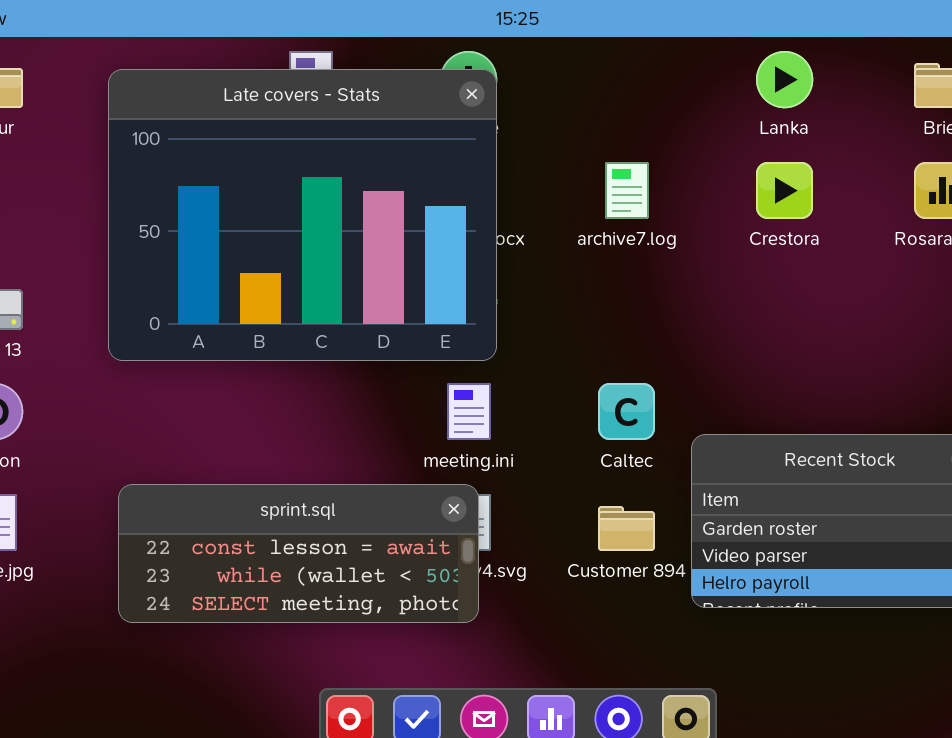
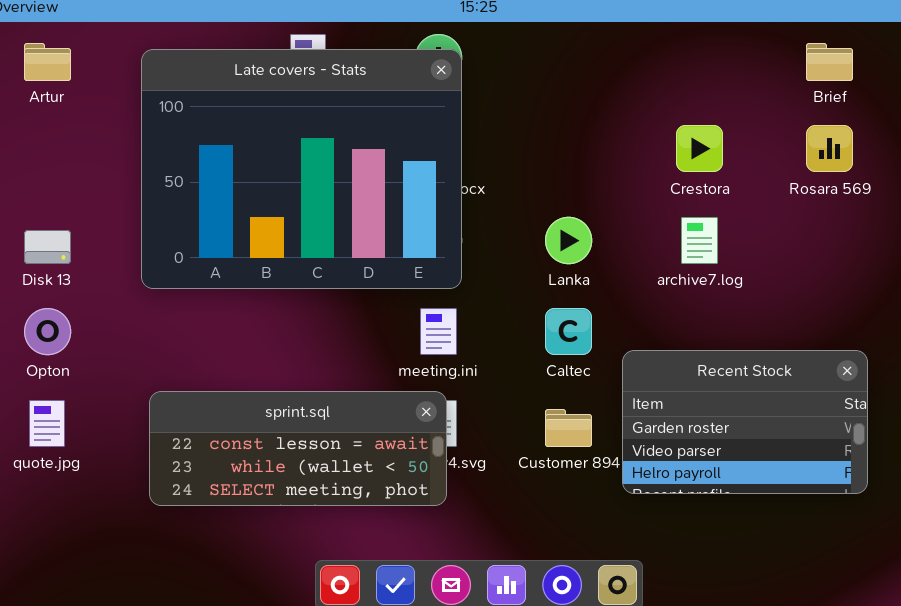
Lanka: [756,51,813,108] -> [545,217,592,264], moved
archive7.log: [605,162,649,219] -> [681,217,718,264], moved

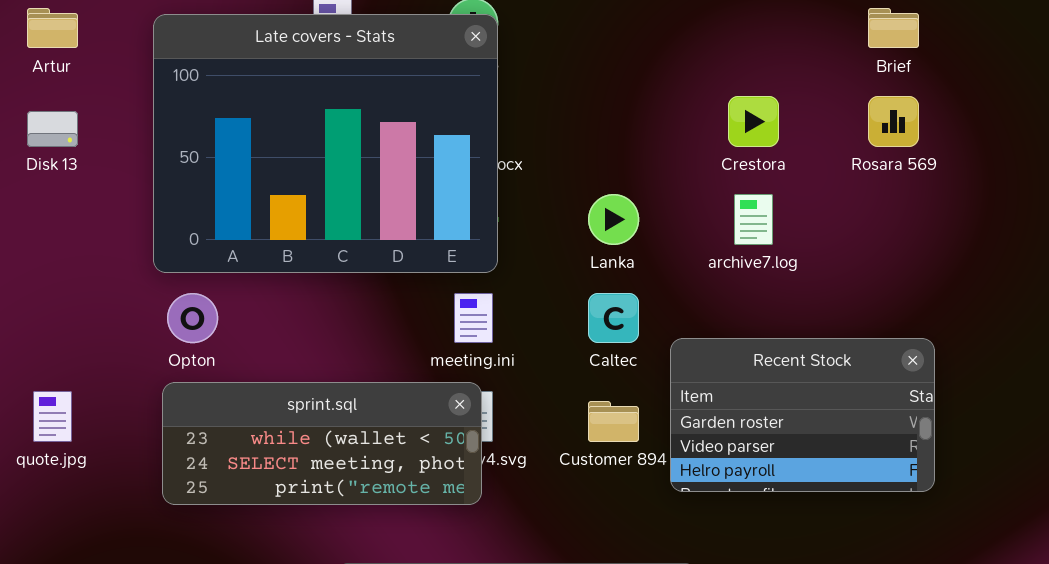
Disk 13: [24,230,71,264] -> [27,111,78,147], moved
Opton: [24,308,71,355] -> [167,293,218,343], moved
sprint.sql: [149,391,447,506] -> [162,382,482,505], scrolled down 1 row

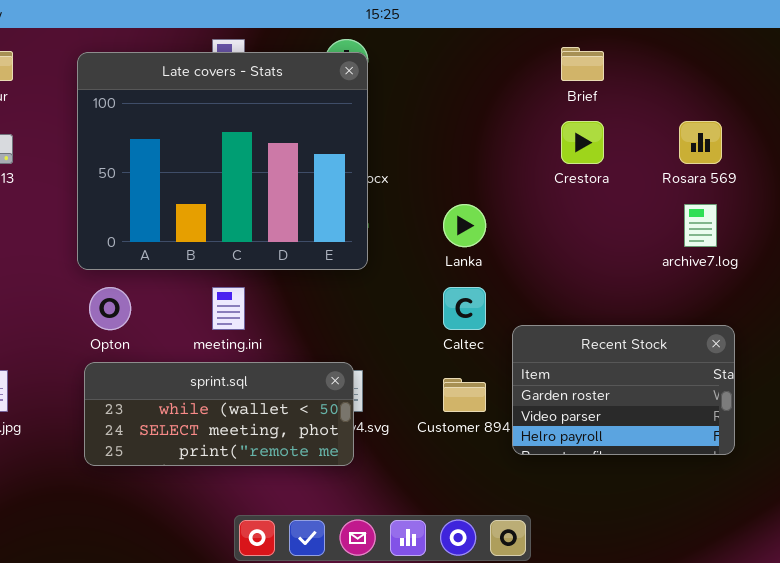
Brief: [868,8,919,48] -> [561,47,604,81], moved
archive7.log: [734,194,773,245] -> [684,204,717,247], moved
meeting.ini: [454,293,493,343] -> [212,287,245,330], moved

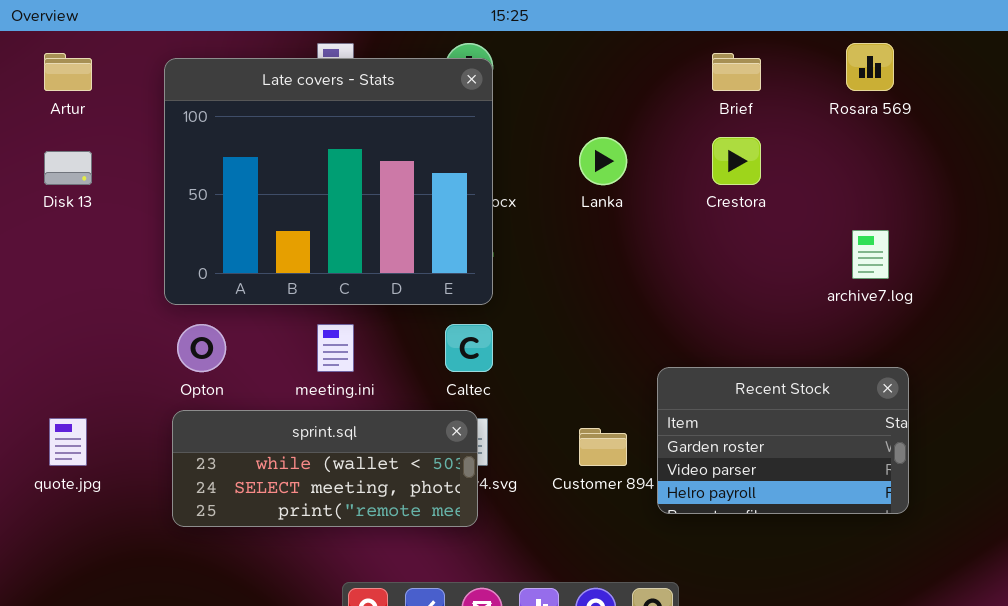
Rosara 569: [679,121,722,164] -> [846,43,894,91], moved
Lanka: [443,204,486,247] -> [579,137,627,185], moved
Caltec: [443,287,486,330] -> [445,324,493,372], moved

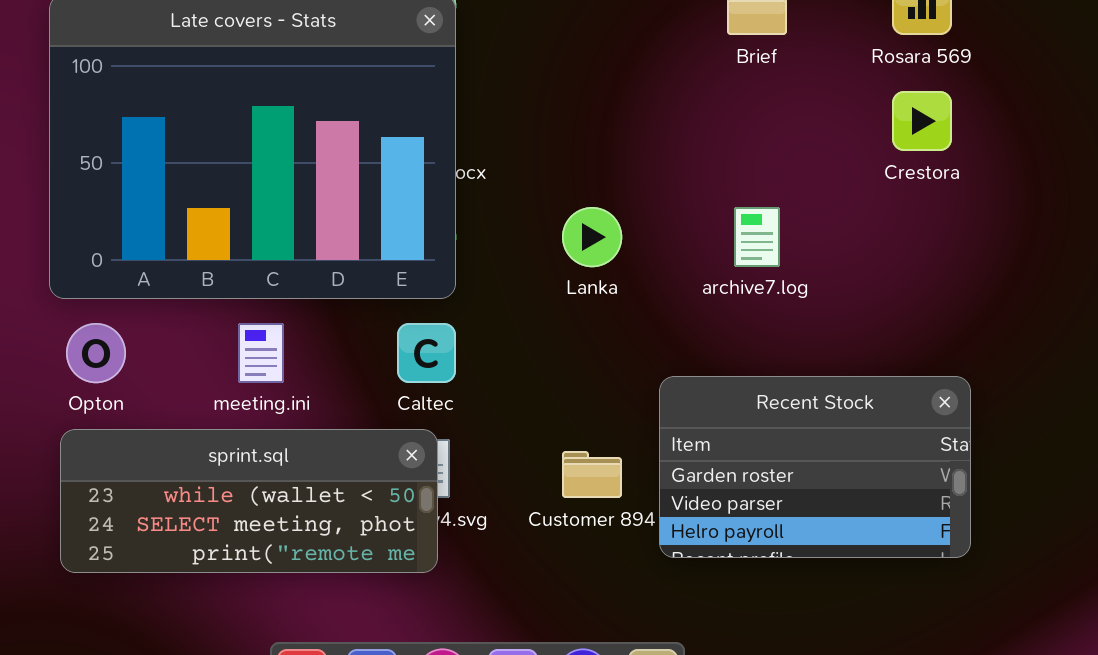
Lanka: [579,137,627,185] -> [562,207,622,267], moved
Crestora: [712,137,761,185] -> [892,91,952,151], moved
archive7.log: [852,230,889,279] -> [734,207,780,267], moved

